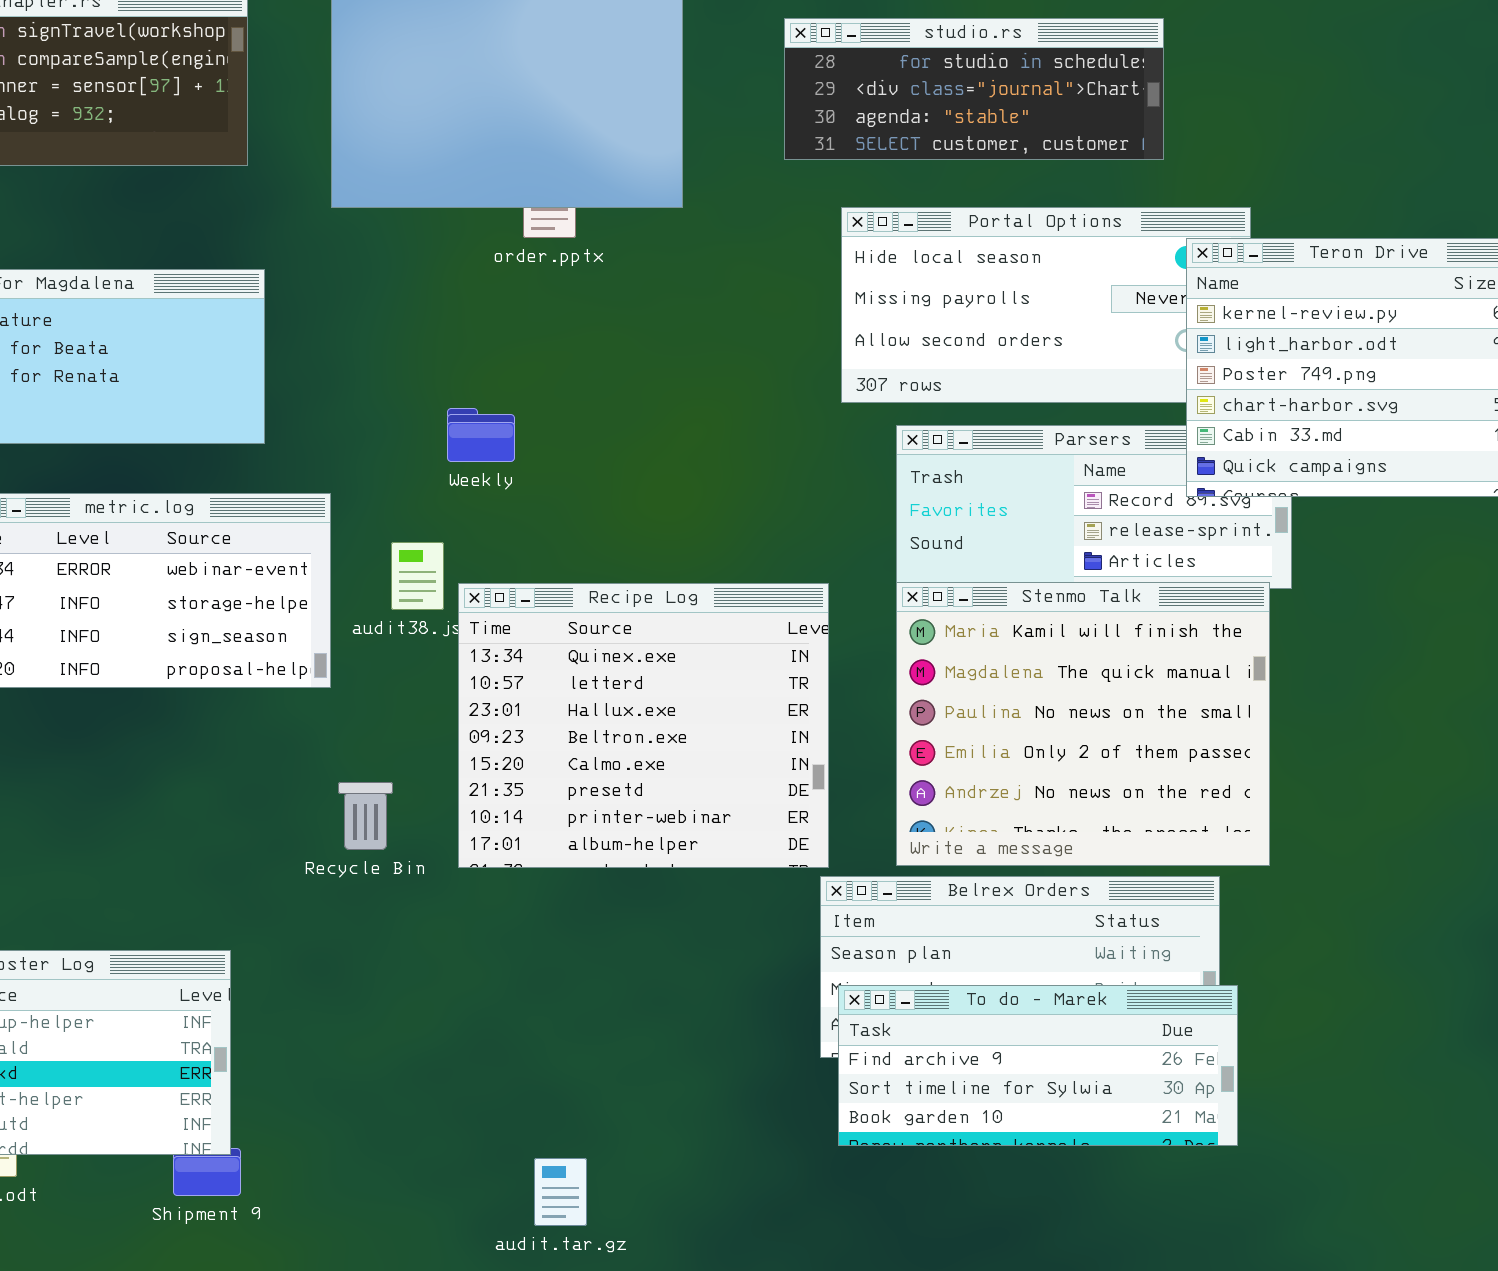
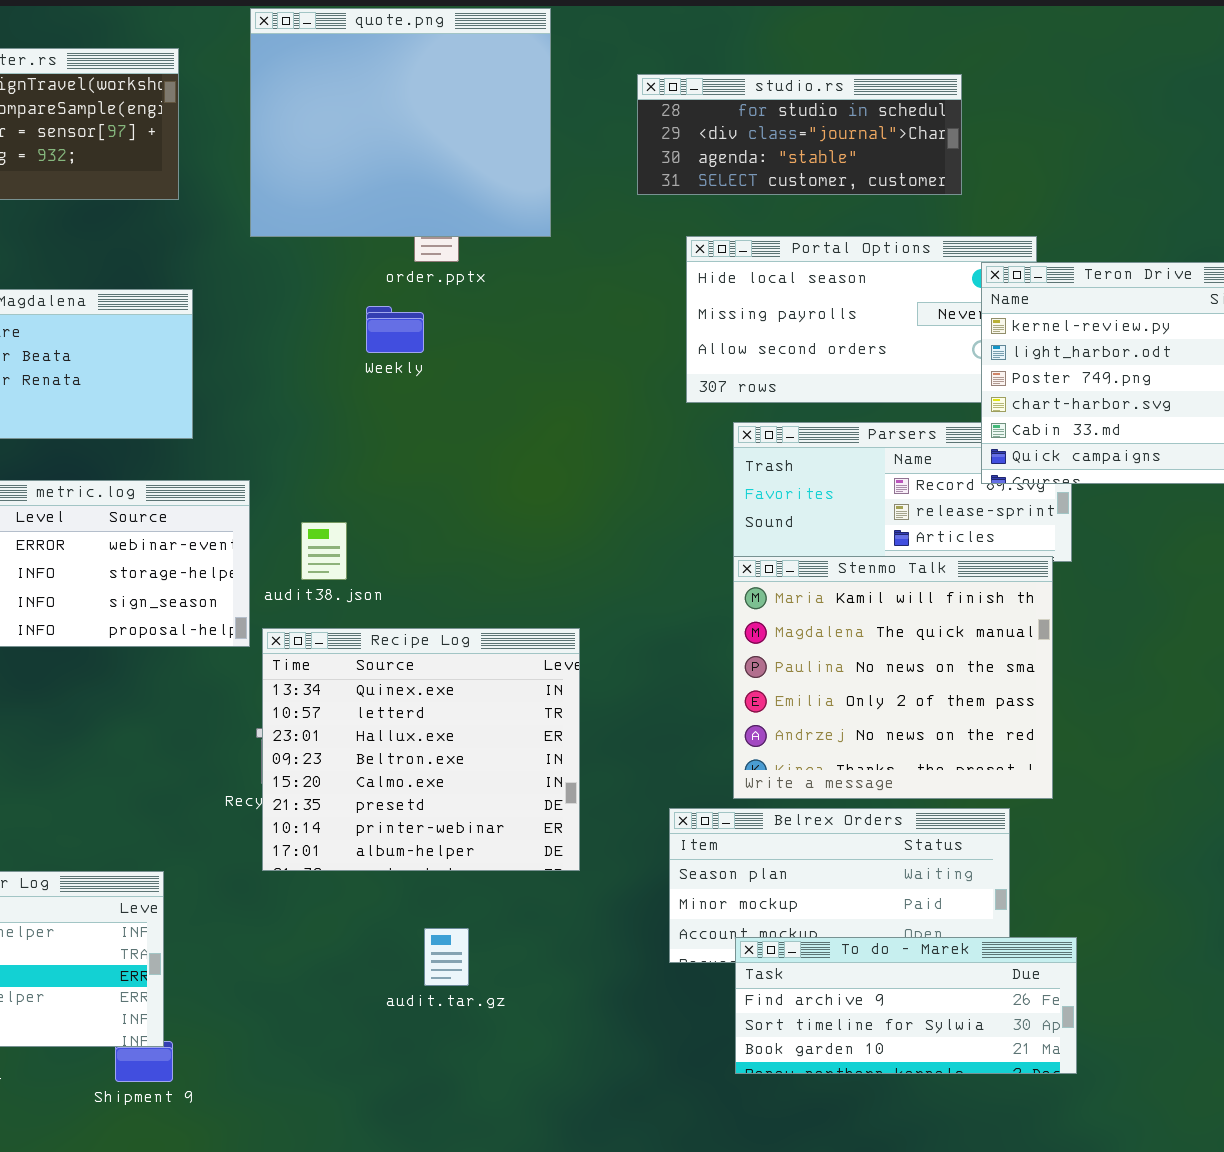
Weekly: [447,408,515,462] -> [366,306,424,353], moved
Recipe Log: [458,583,829,868] -> [262,628,580,871], moved
To do - Marek: [838,985,1238,1146] -> [735,937,1077,1074], moved
audit.tar.gz: [534,1158,587,1226] -> [424,928,469,986], moved

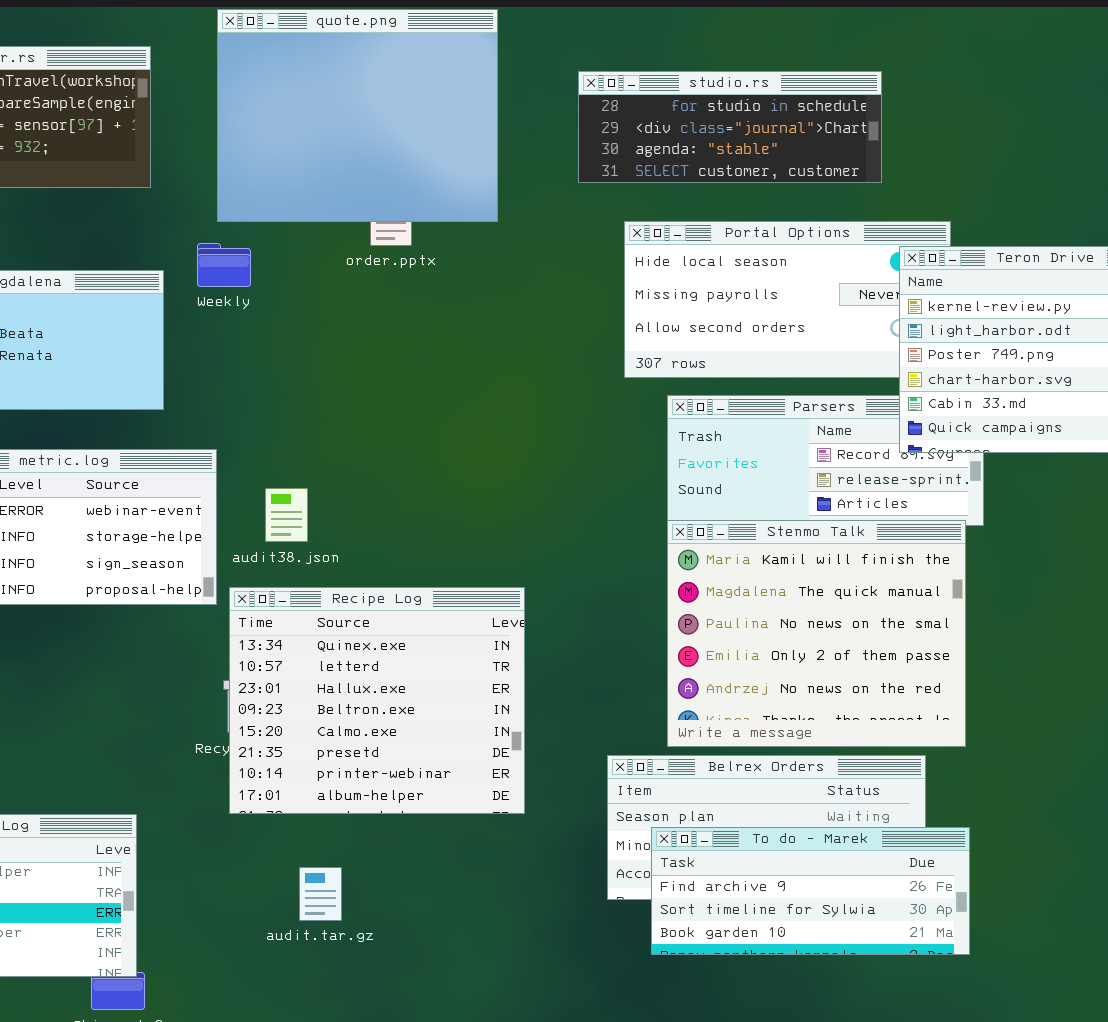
Weekly: [366,306,424,353] -> [197,243,251,287], moved
audit.tar.gz: [424,928,469,986] -> [299,867,342,921], moved
To do - Marek: [735,937,1077,1074] -> [651,827,970,955], moved

